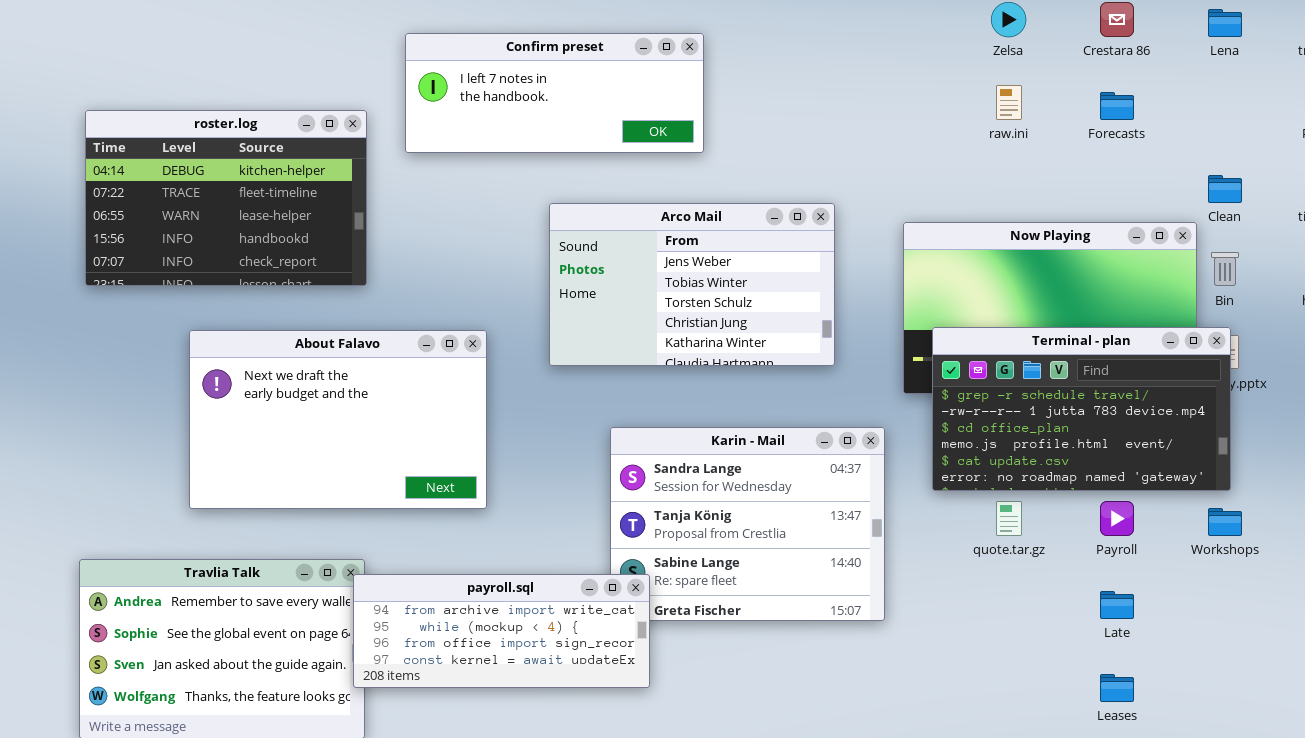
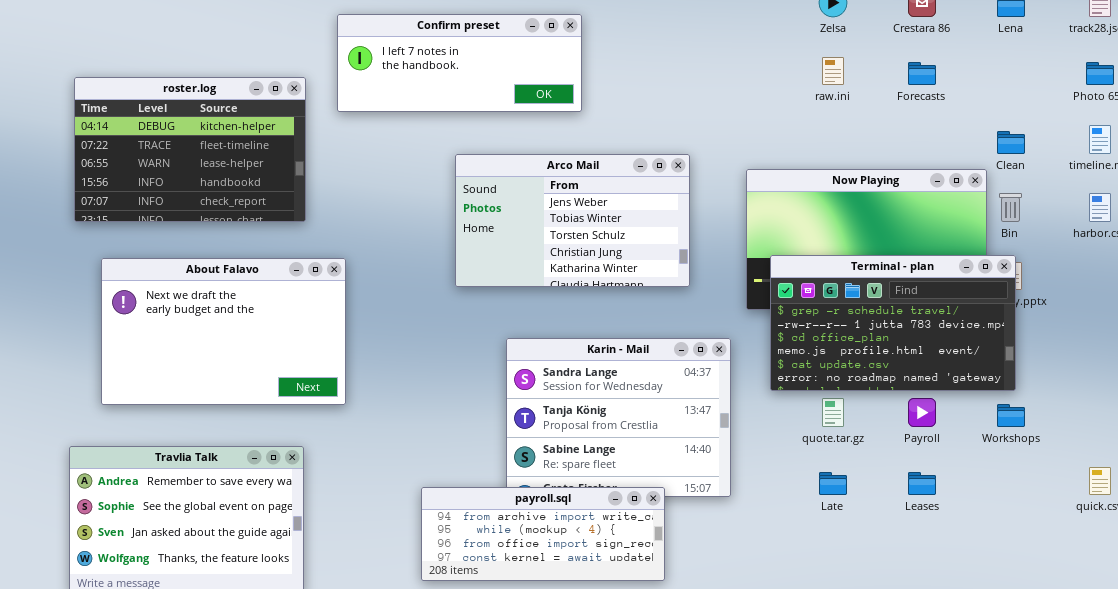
About Falavo: [189,330,487,509] -> [101,258,346,405], moved
payroll.sql: [353,574,650,688] -> [421,487,665,581], moved
Late: [1100,591,1134,619] -> [819,472,847,495], moved
Leases: [1100,674,1134,702] -> [908,472,936,495], moved

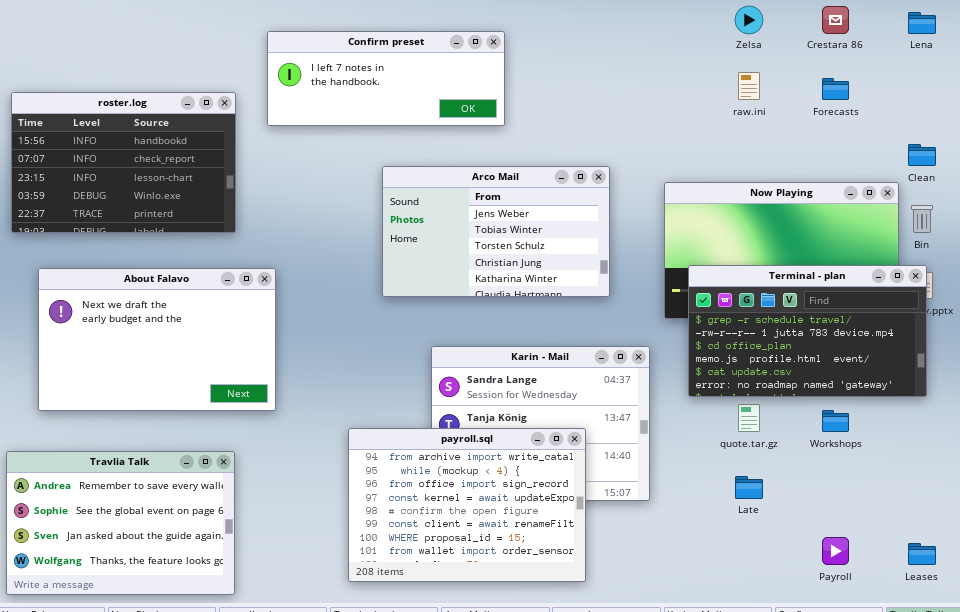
roster.log: [74,77,306,222] -> [11,92,236,233], scrolled down 3 rows
Payroll: [908,398,936,427] -> [822,537,849,565], moved
Workshops: [997,404,1025,427] -> [822,410,849,432], moved
Leases: [908,472,936,495] -> [908,543,936,565], moved
payroll.sql: [421,487,665,581] -> [348,428,586,582], resized

